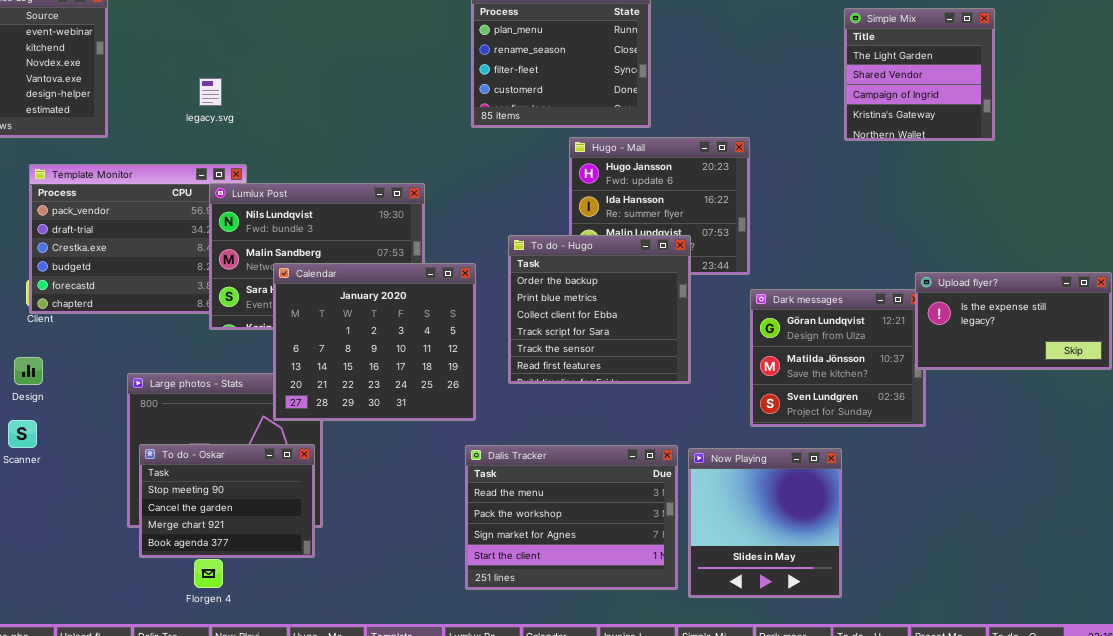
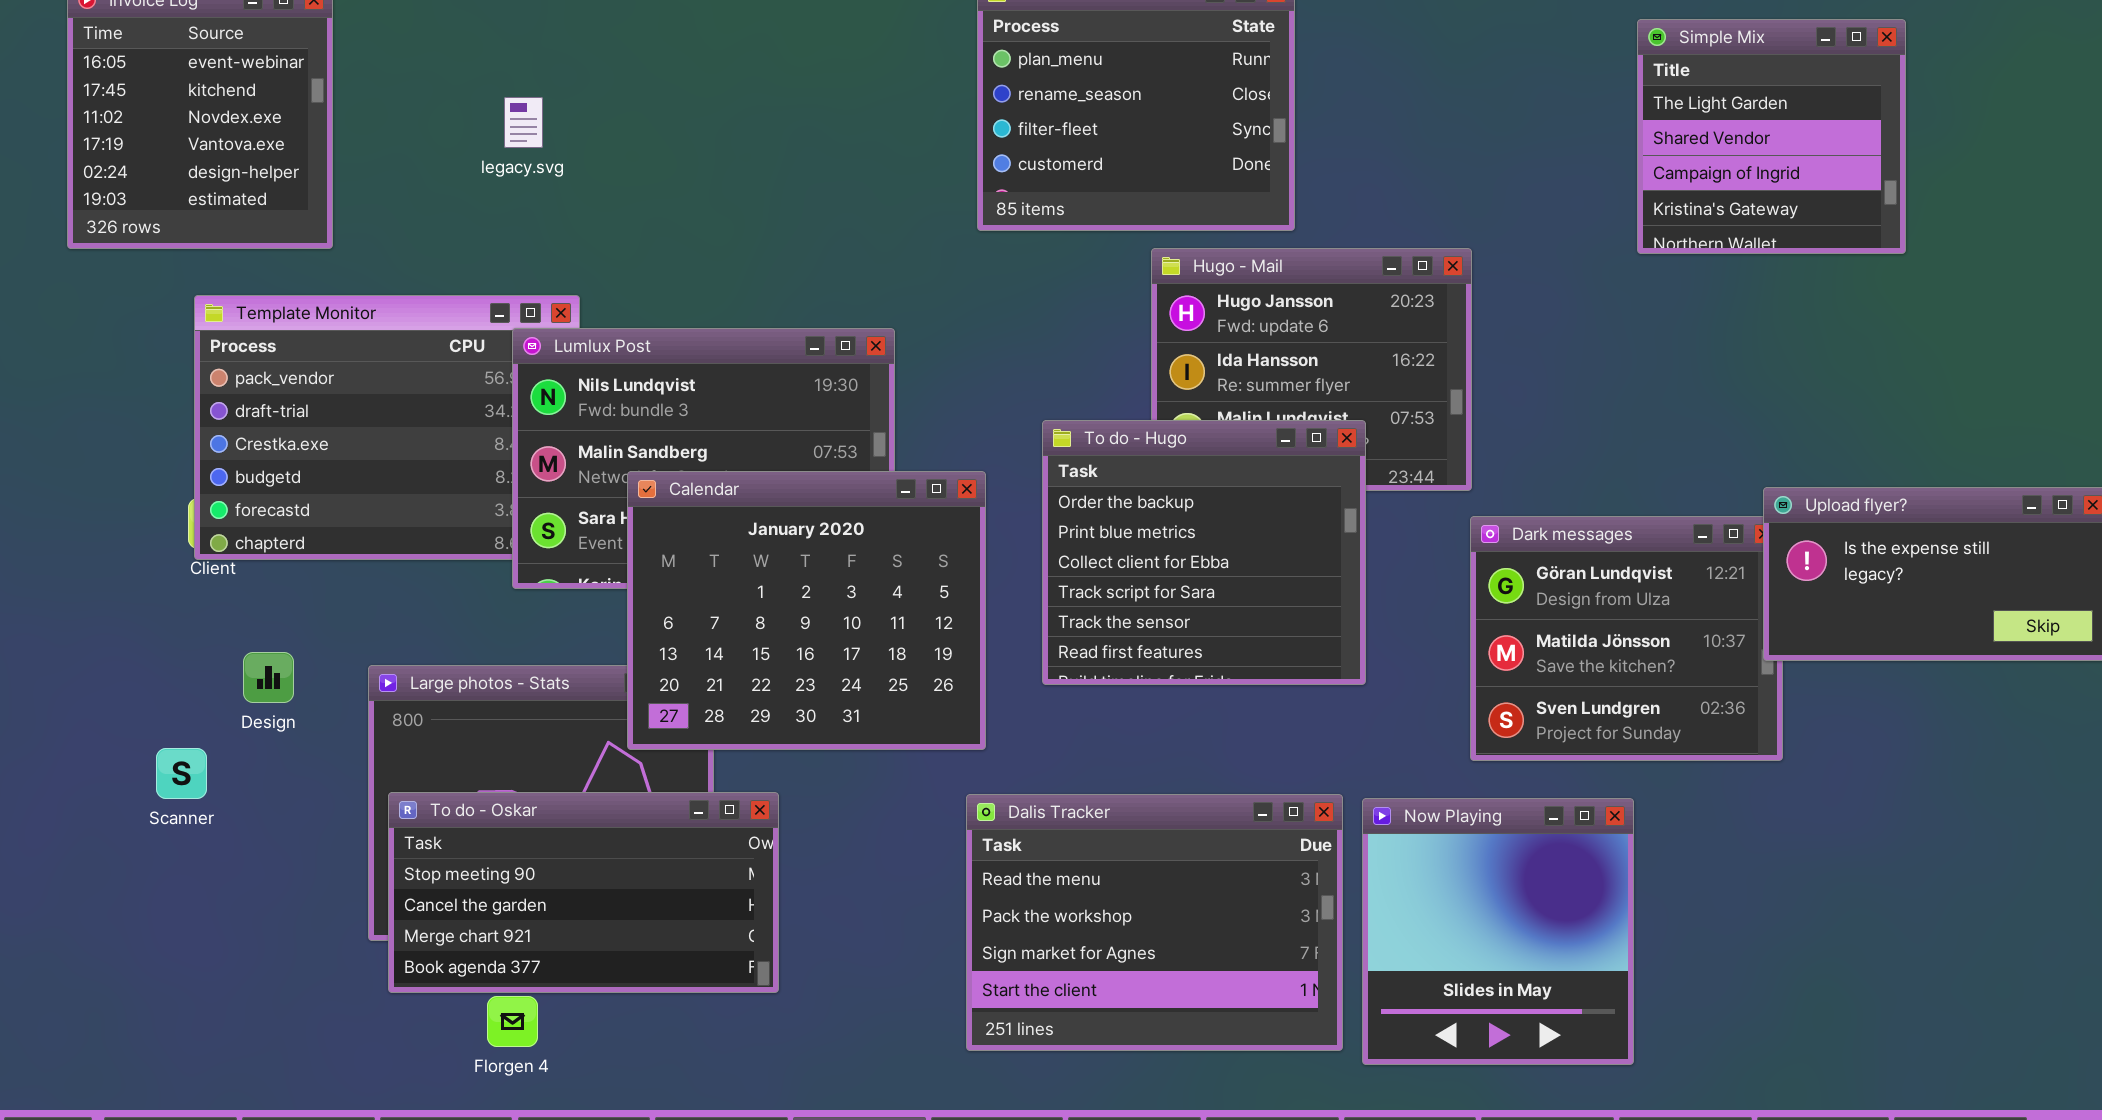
legacy.svg: [199,78,222,106] -> [504,97,543,148], moved
Design: [14,357,43,385] -> [243,652,294,703], moved
To do - Oskar: [139,444,315,558] -> [388,792,779,993], resized

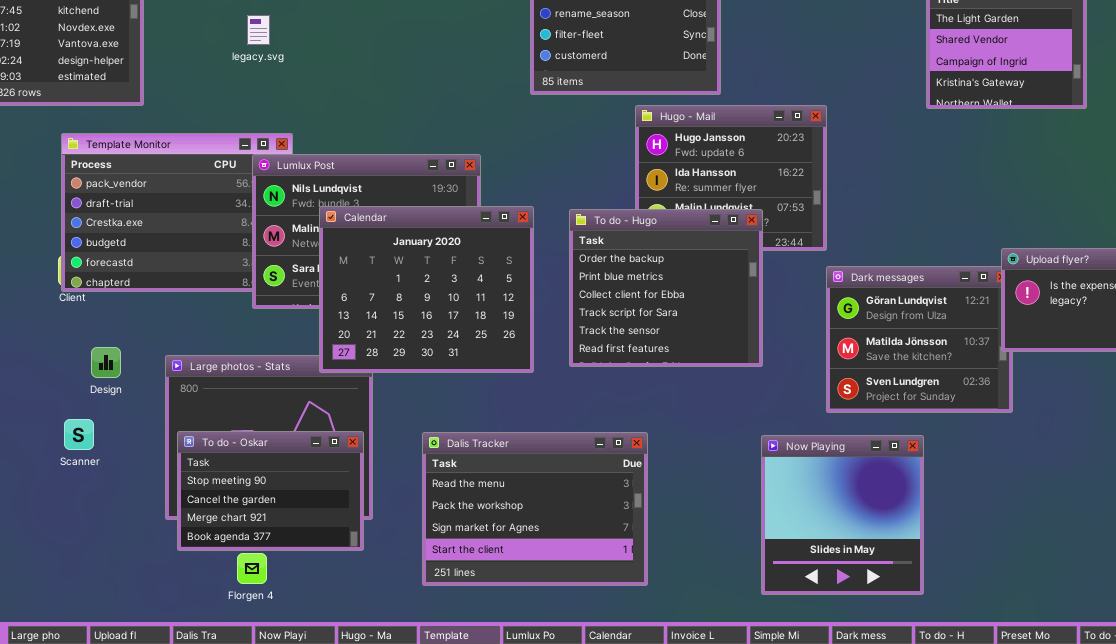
Calendar: [627,471,986,750] -> [319,206,534,373], moved
Scanner: [156,748,207,799] -> [64,419,94,450], moved
To do - Oskar: [388,792,779,993] -> [177,431,364,551], resized
Dalis Tracker: [966,794,1343,1051] -> [422,432,648,586], moved

